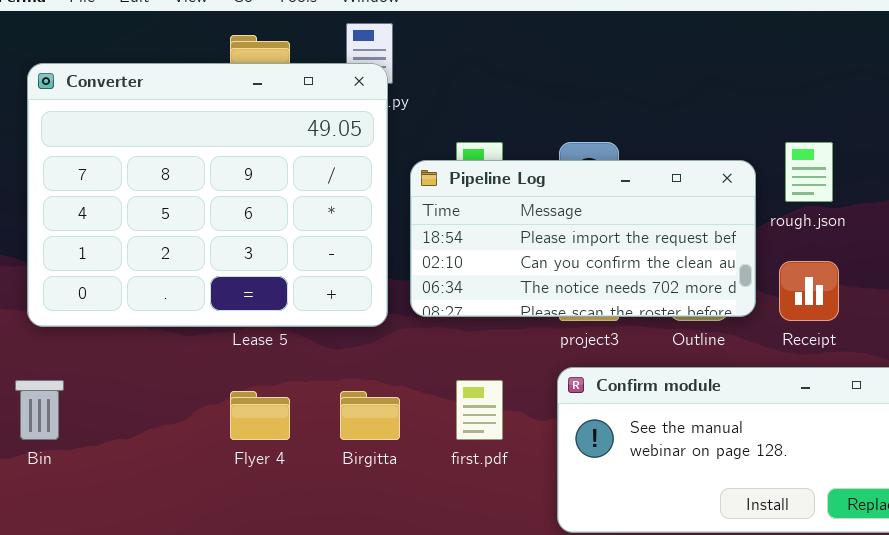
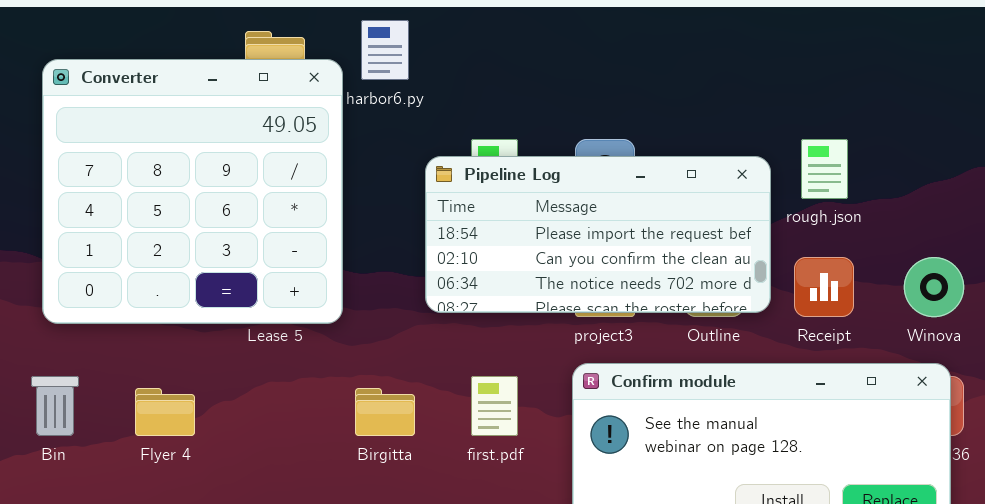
Converter: [27,63,388,327] -> [42,59,343,324], resized
Flyer 4: [230,391,290,440] -> [135,388,195,436], moved

